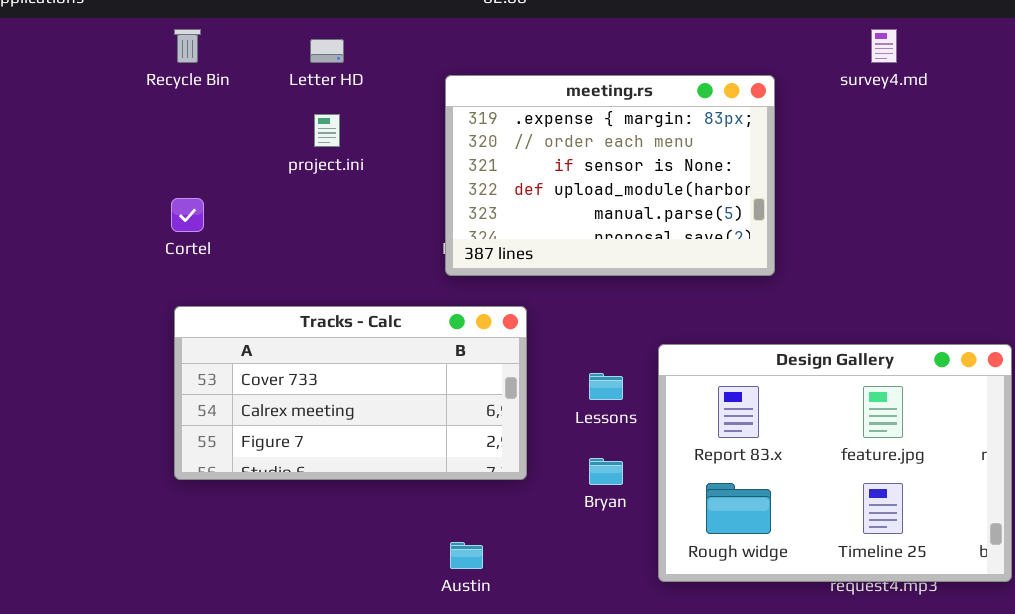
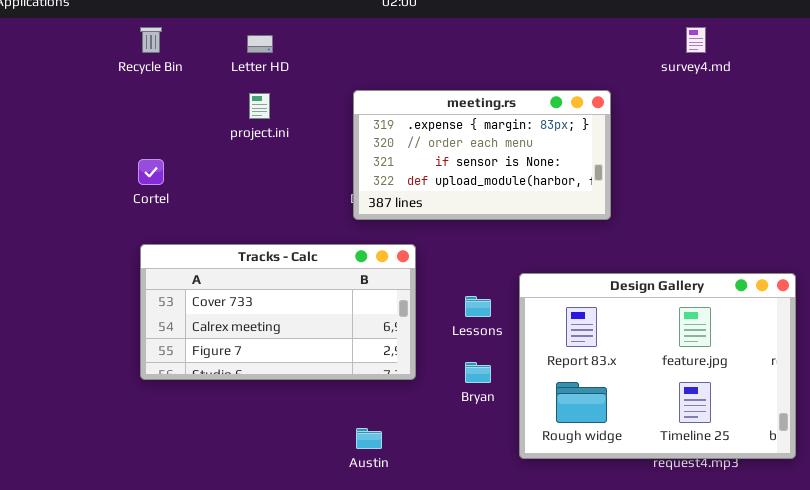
meeting.rs: [445,75,775,276] -> [353,90,611,220], resized

